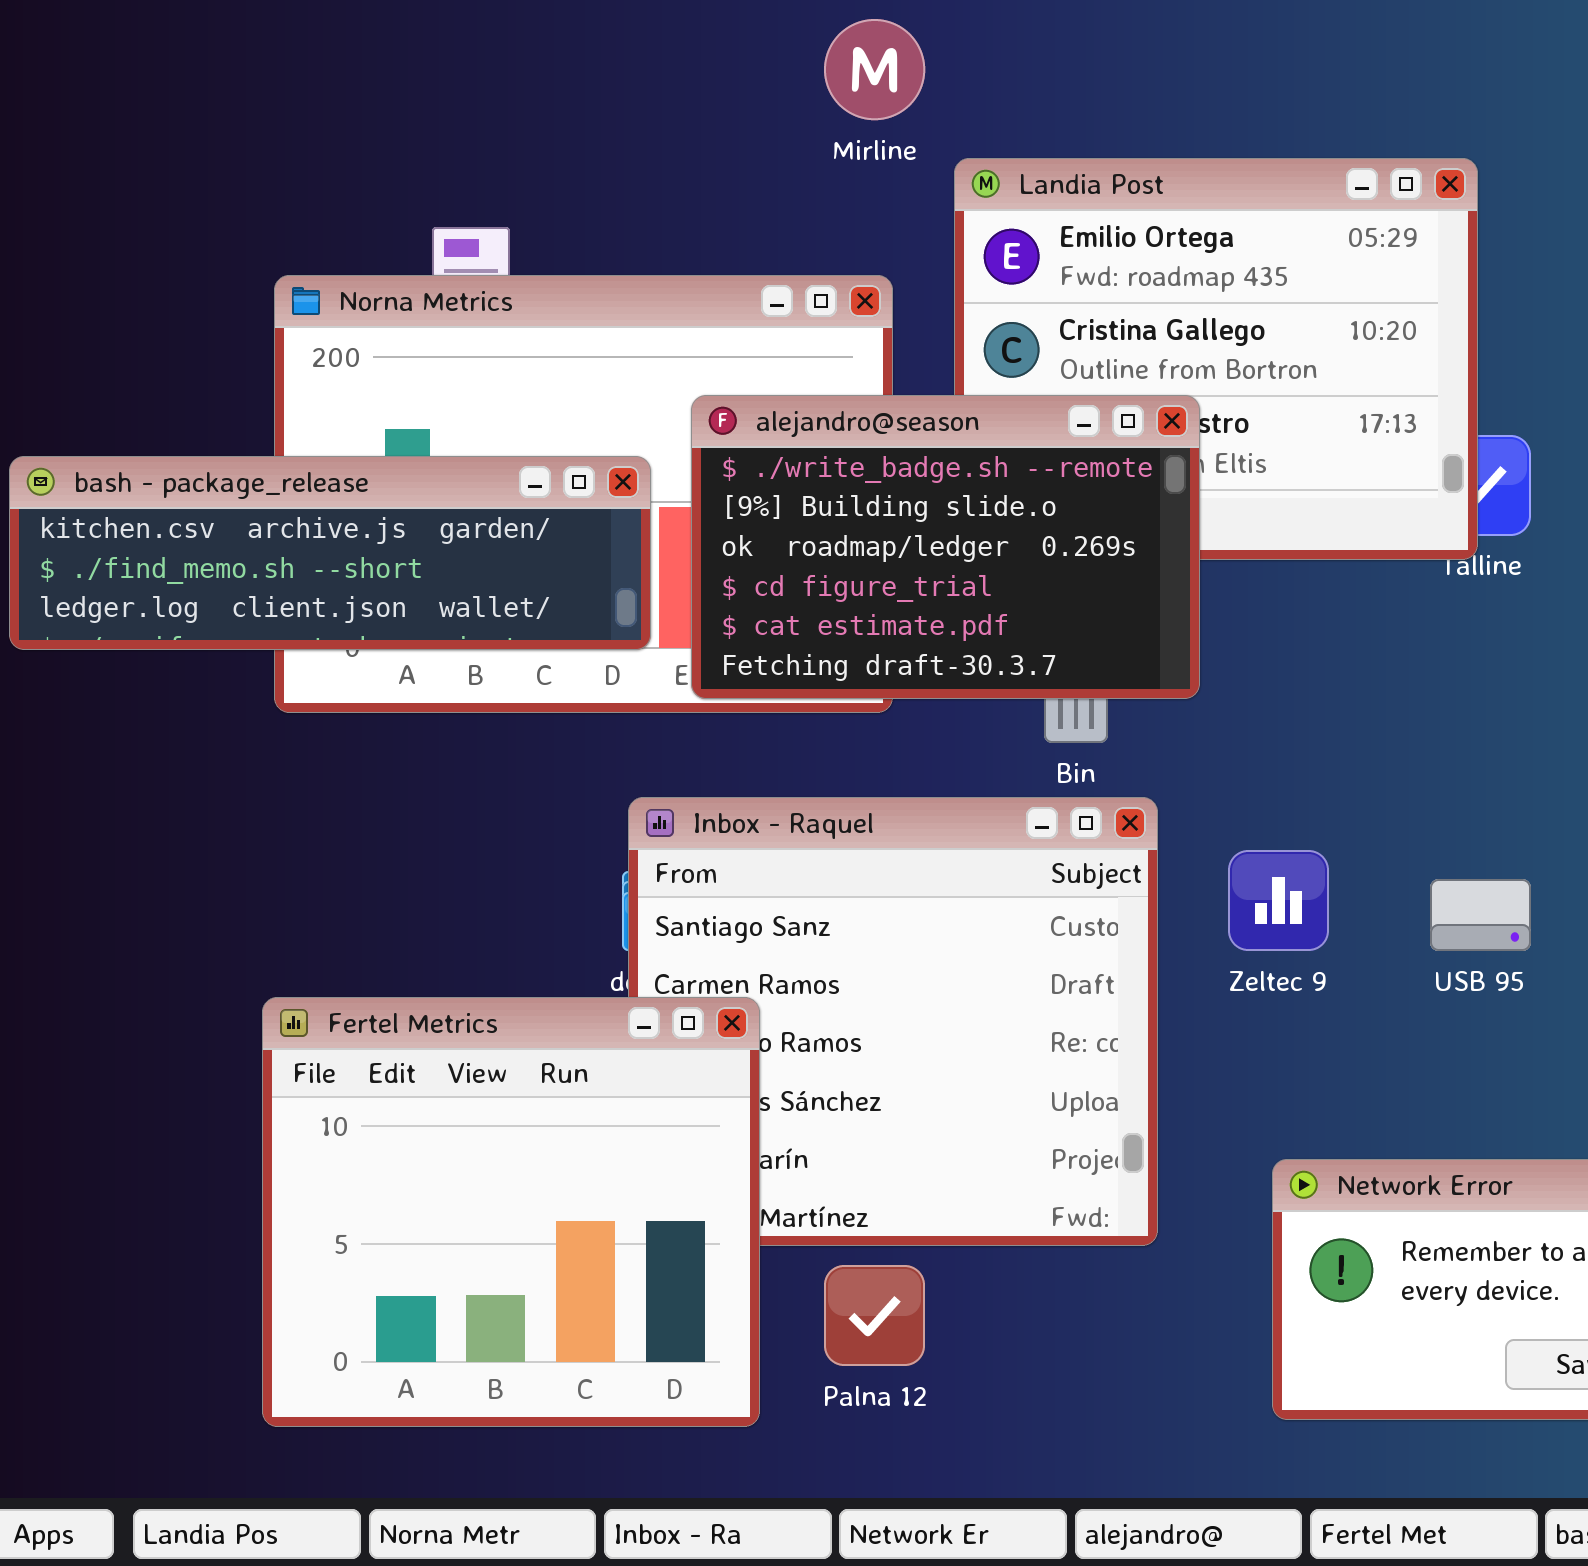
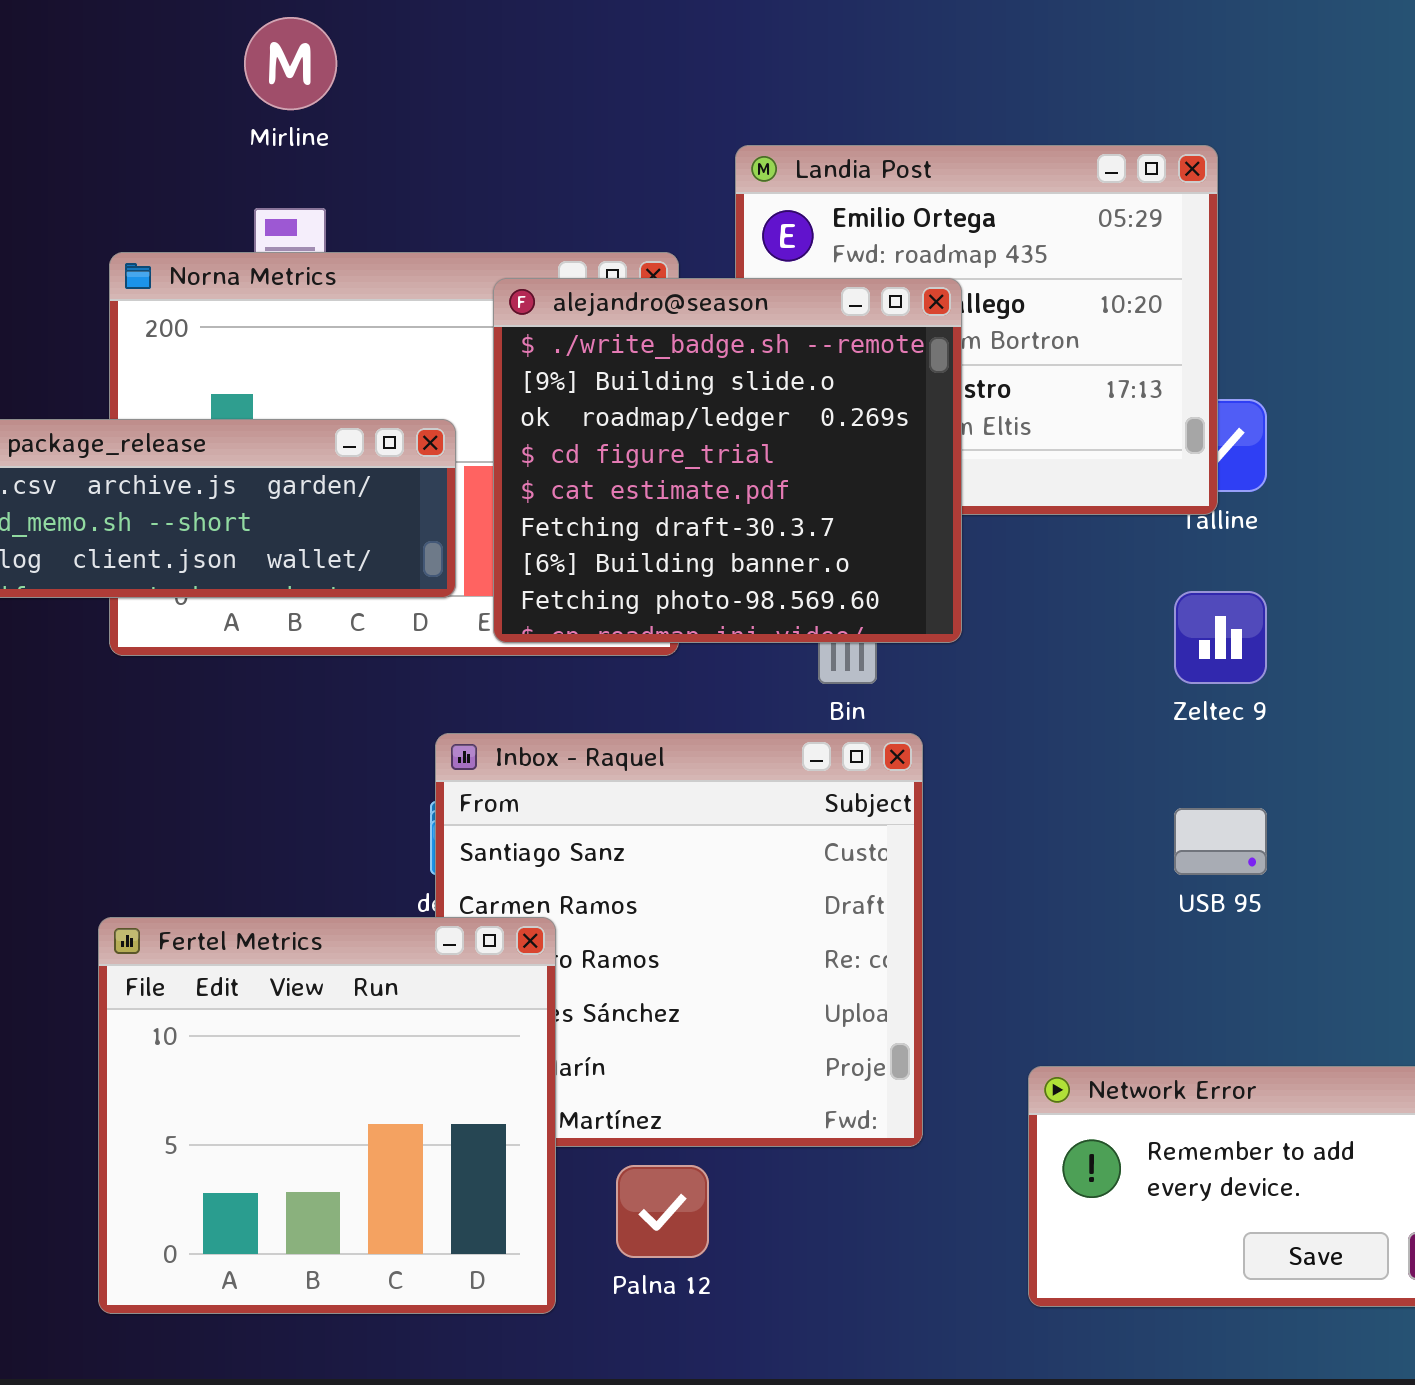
Mirline: [824,19,925,120] -> [244,17,337,110], moved
alejandro@season: [691,395,1200,699] -> [493,278,962,643], resized
Zeltec 9: [1228,850,1329,951] -> [1174,591,1267,684], moved

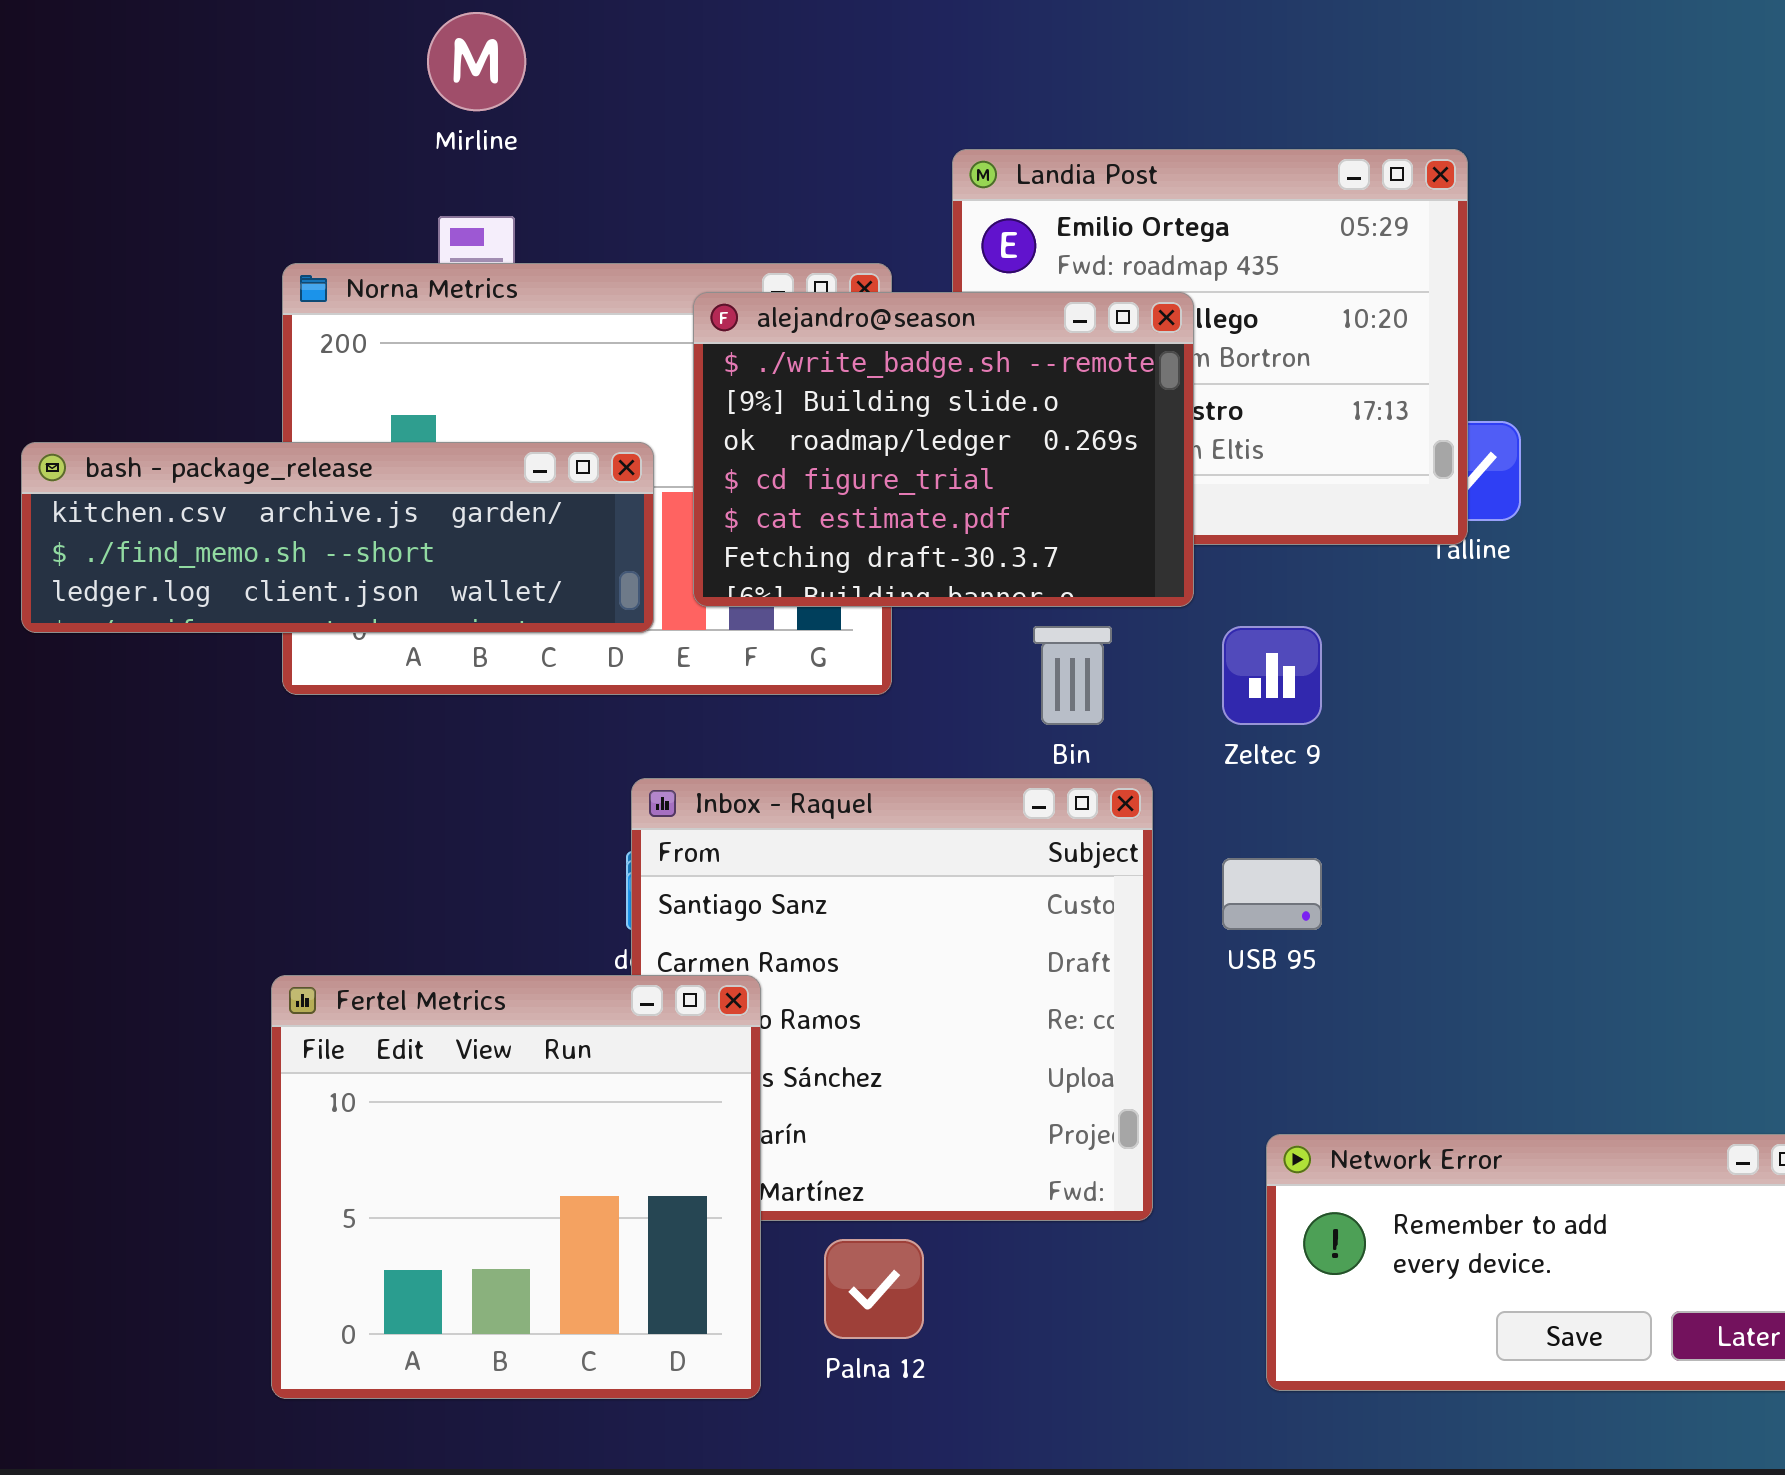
alejandro@season: [493,278,962,643] -> [693,292,1194,607], resized
Zeltec 9: [1174,591,1267,684] -> [1222,626,1322,725], moved
USB 95: [1174,808,1267,875] -> [1222,858,1322,930], moved

